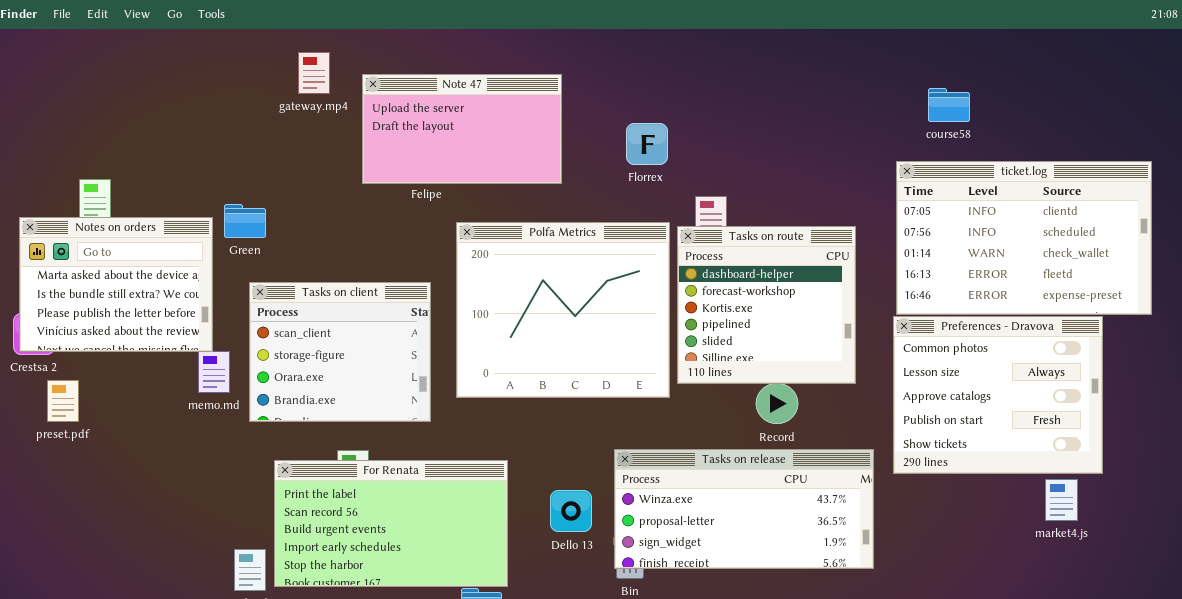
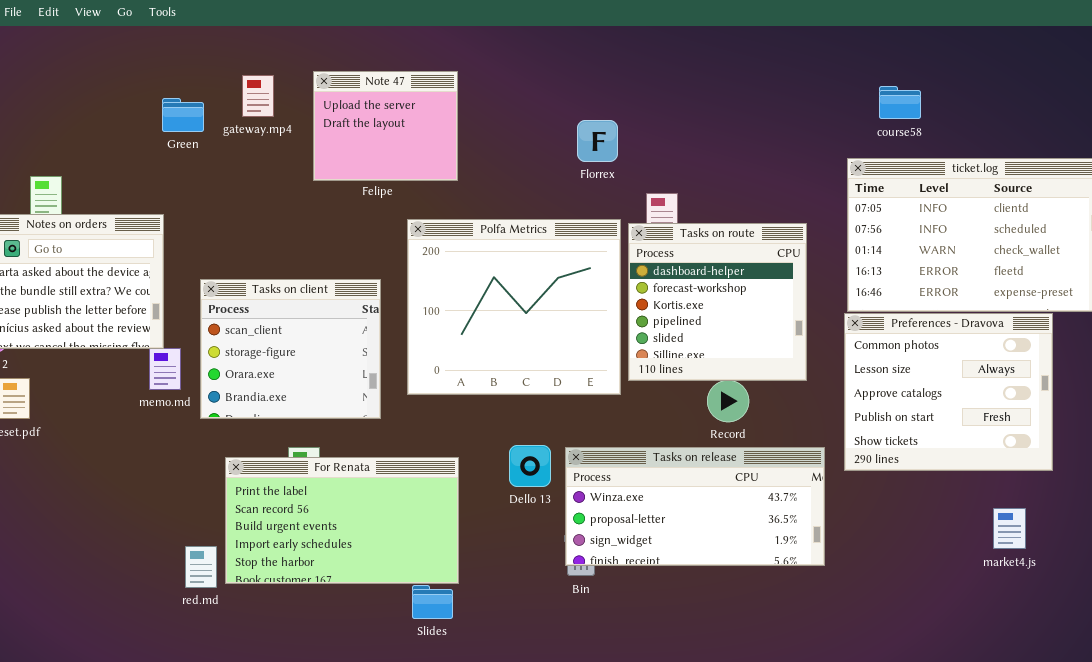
gateway.mp4: [298,52,330,94] -> [242,75,274,117], moved
Note 47: [362,74,562,184] -> [313,71,458,181], resized
Green: [224,204,266,238] -> [162,98,204,132], moved
market4.js: [1045,479,1078,521] -> [993,508,1026,549], moved
Dello 13: [550,490,592,532] -> [509,445,551,487], moved

